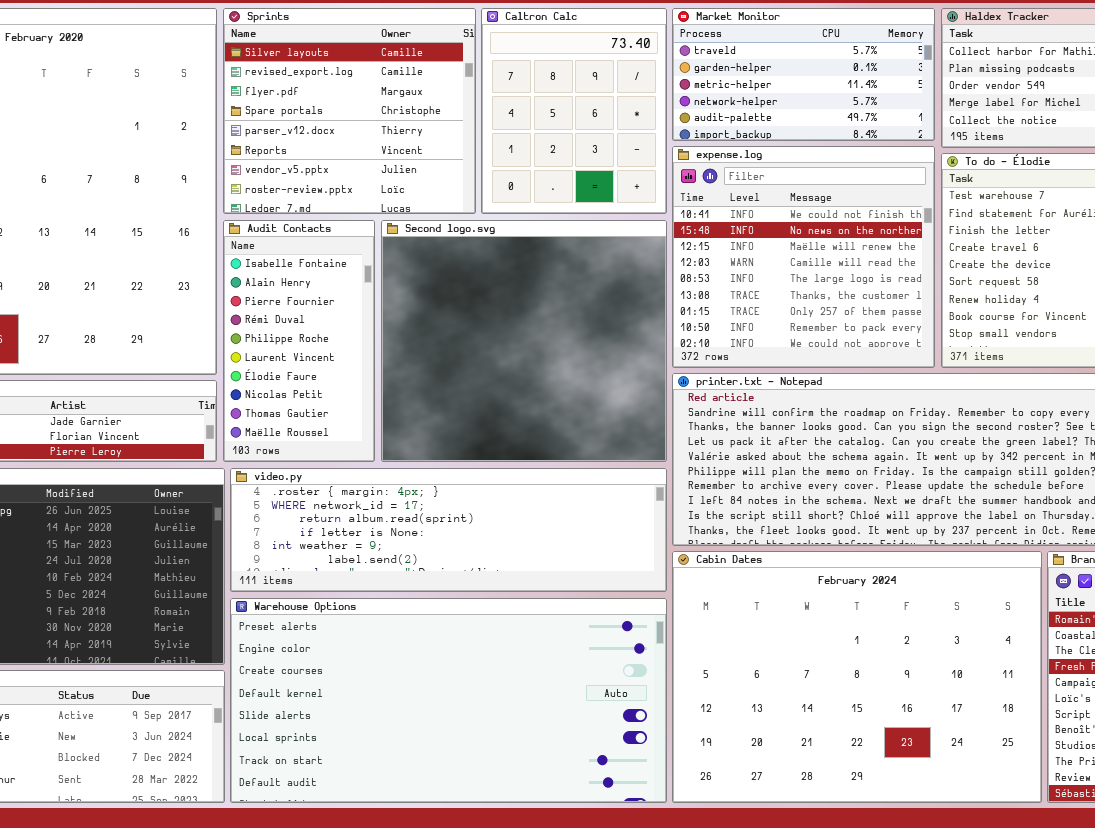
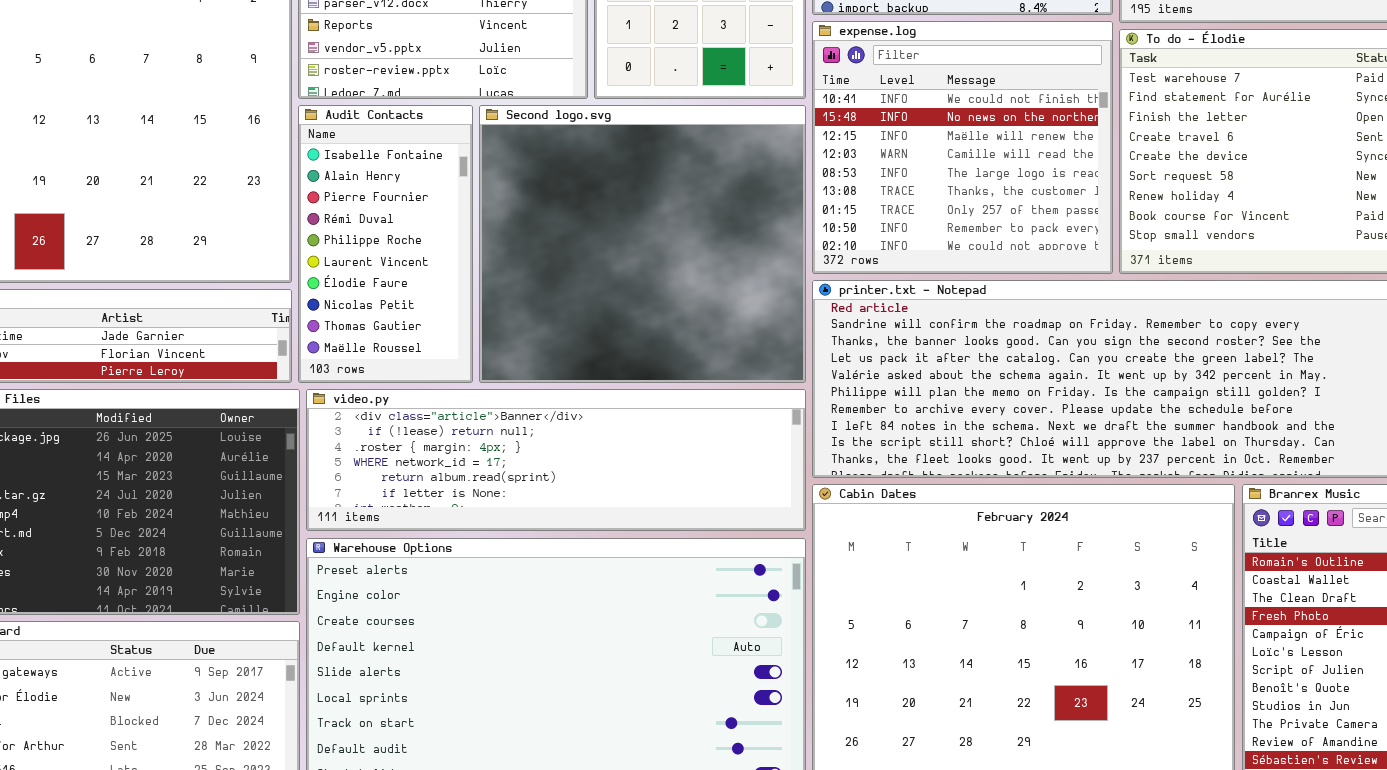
video.py: [230,468,667,592] -> [306,389,806,531], scrolled up 2 rows

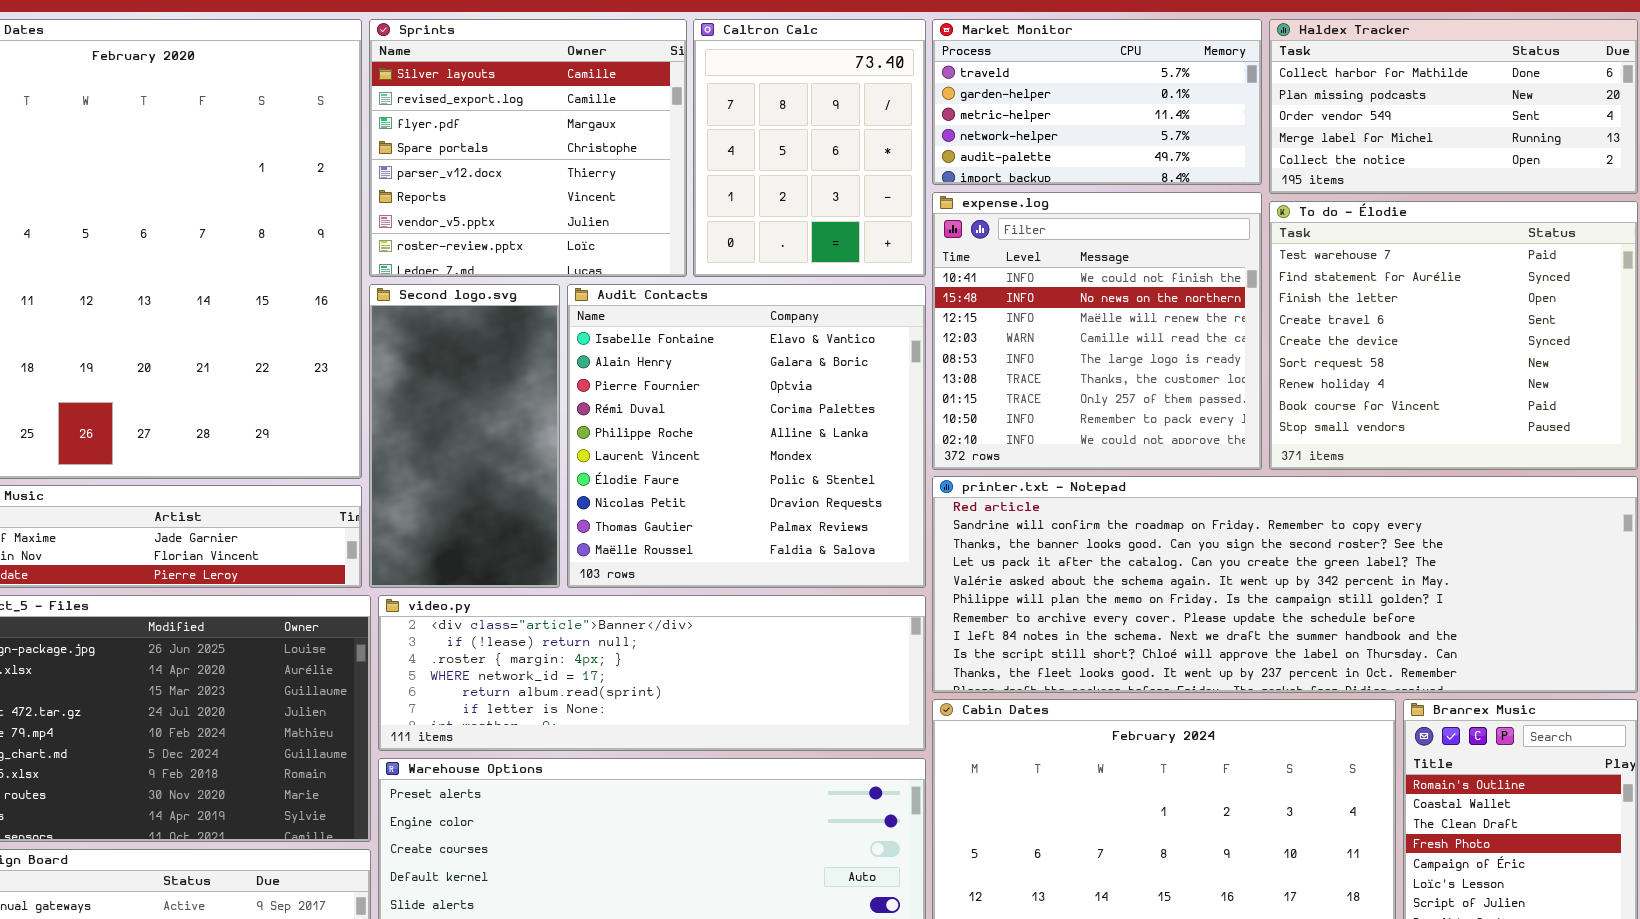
Audit Contacts: [298,105,473,383] -> [567,284,926,588], moved, resized
Second logo.svg: [479,105,806,383] -> [369,284,560,588], moved, resized

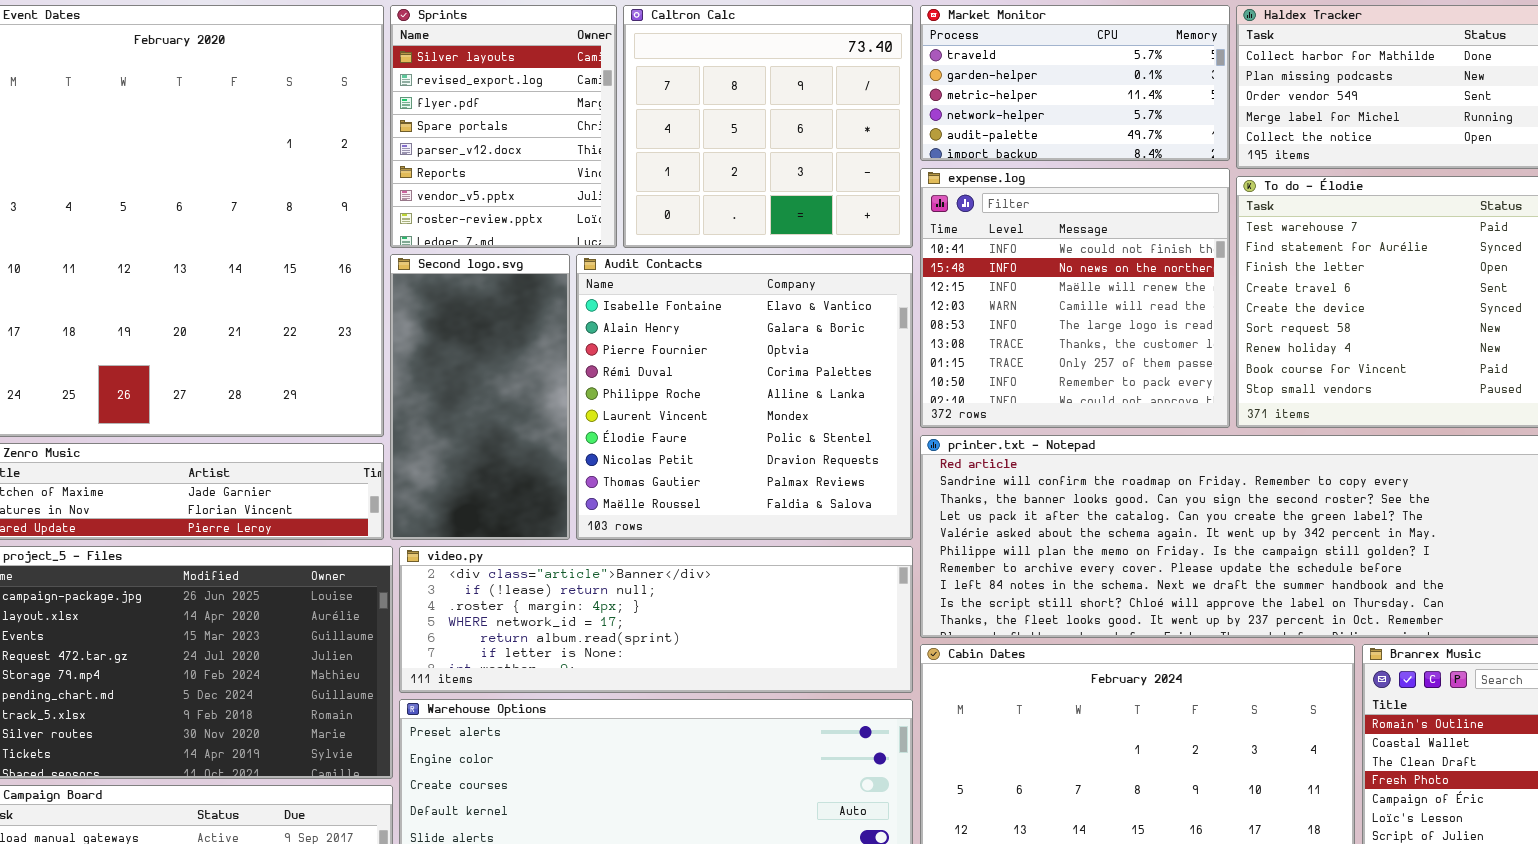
Sprints: [369,19,687,277] -> [390,5,617,248], resized
Caltron Calc: [693,19,926,277] -> [623,5,913,248], resized

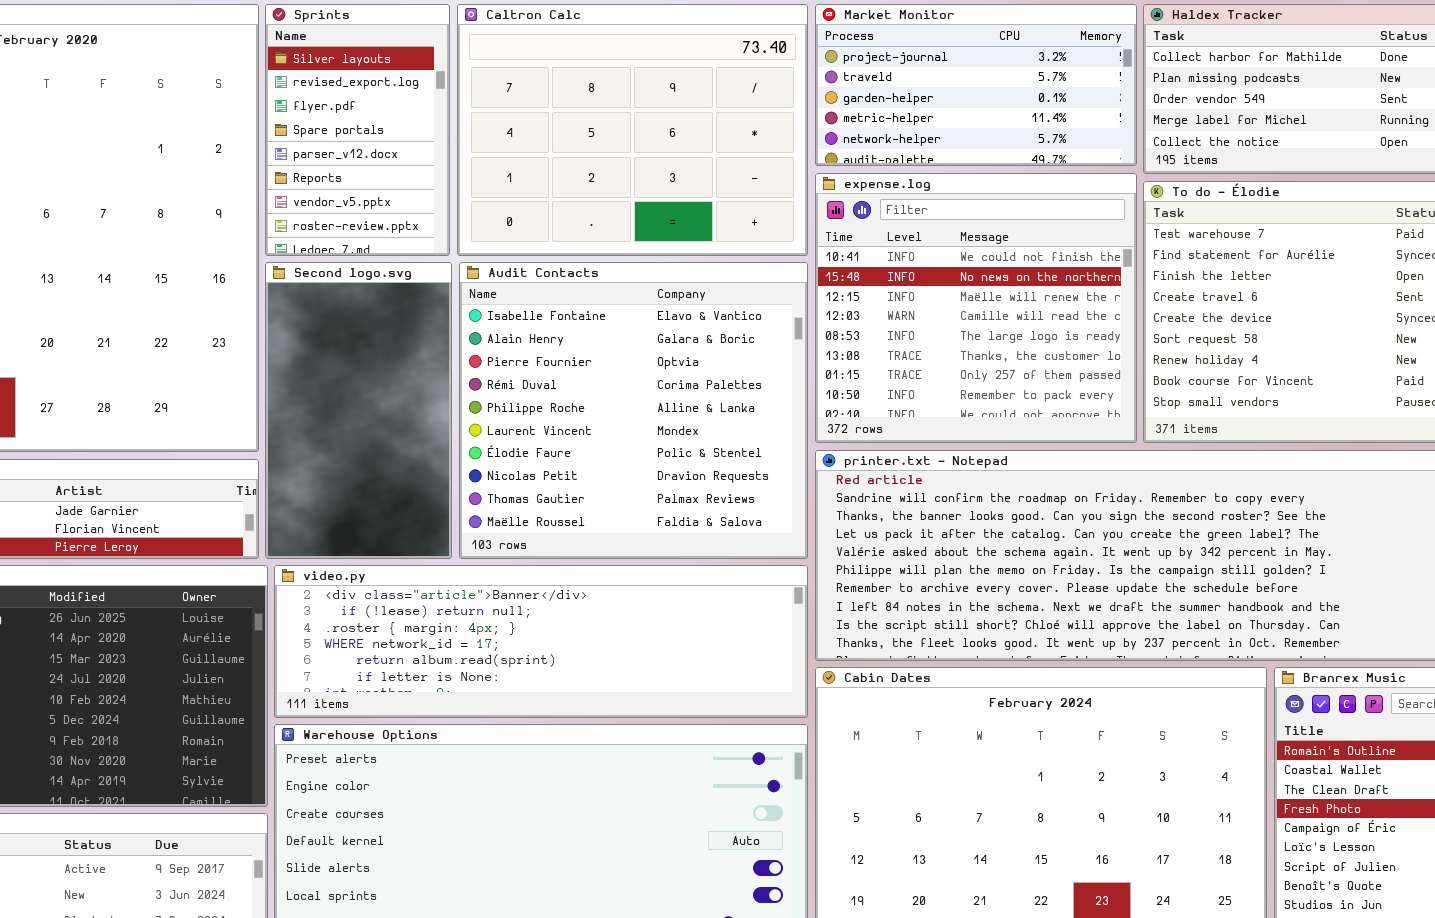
Sprints: [390,5,617,248] -> [265,4,450,256], resized
Caltron Calc: [623,5,913,248] -> [457,4,808,256], resized
Market Monitor: [920,5,1230,161] -> [815,4,1137,166], scrolled up 1 row

